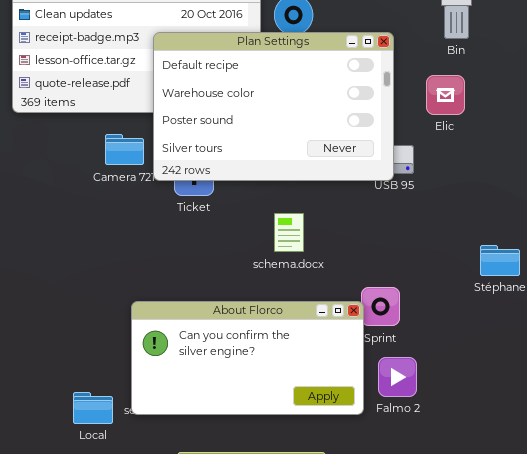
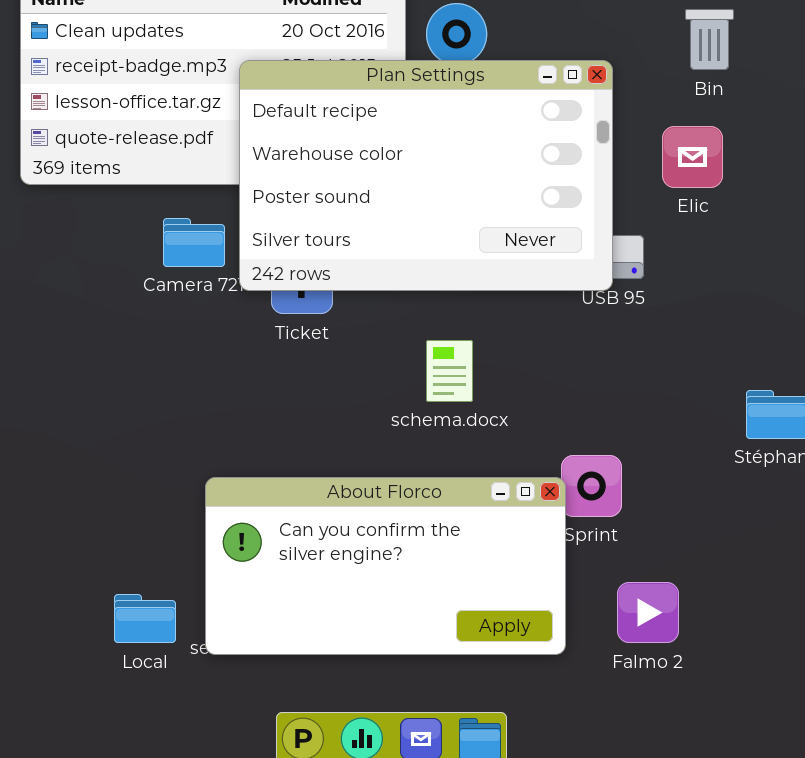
Falmo 2: [378,357,417,397] -> [617,582,679,643], moved
Local: [73,392,113,424] -> [114,594,176,643], moved

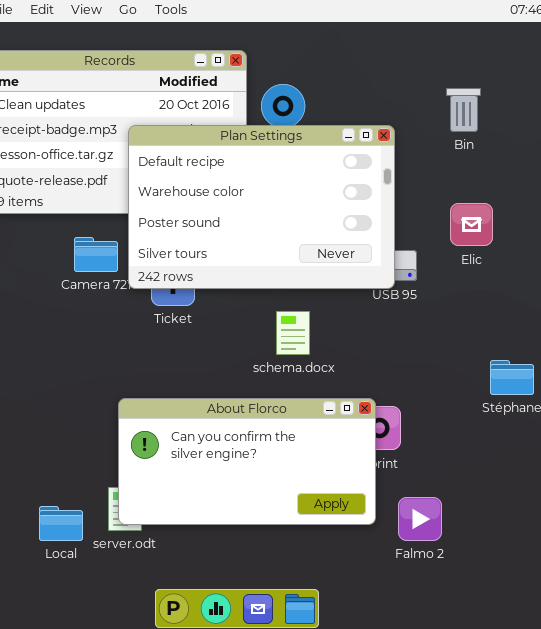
Elic: [662,126,723,188] -> [450,203,493,246], moved
schema.docx: [426,340,473,402] -> [276,311,310,355], moved
About Florco: [205,477,566,655] -> [118,398,376,525], moved

